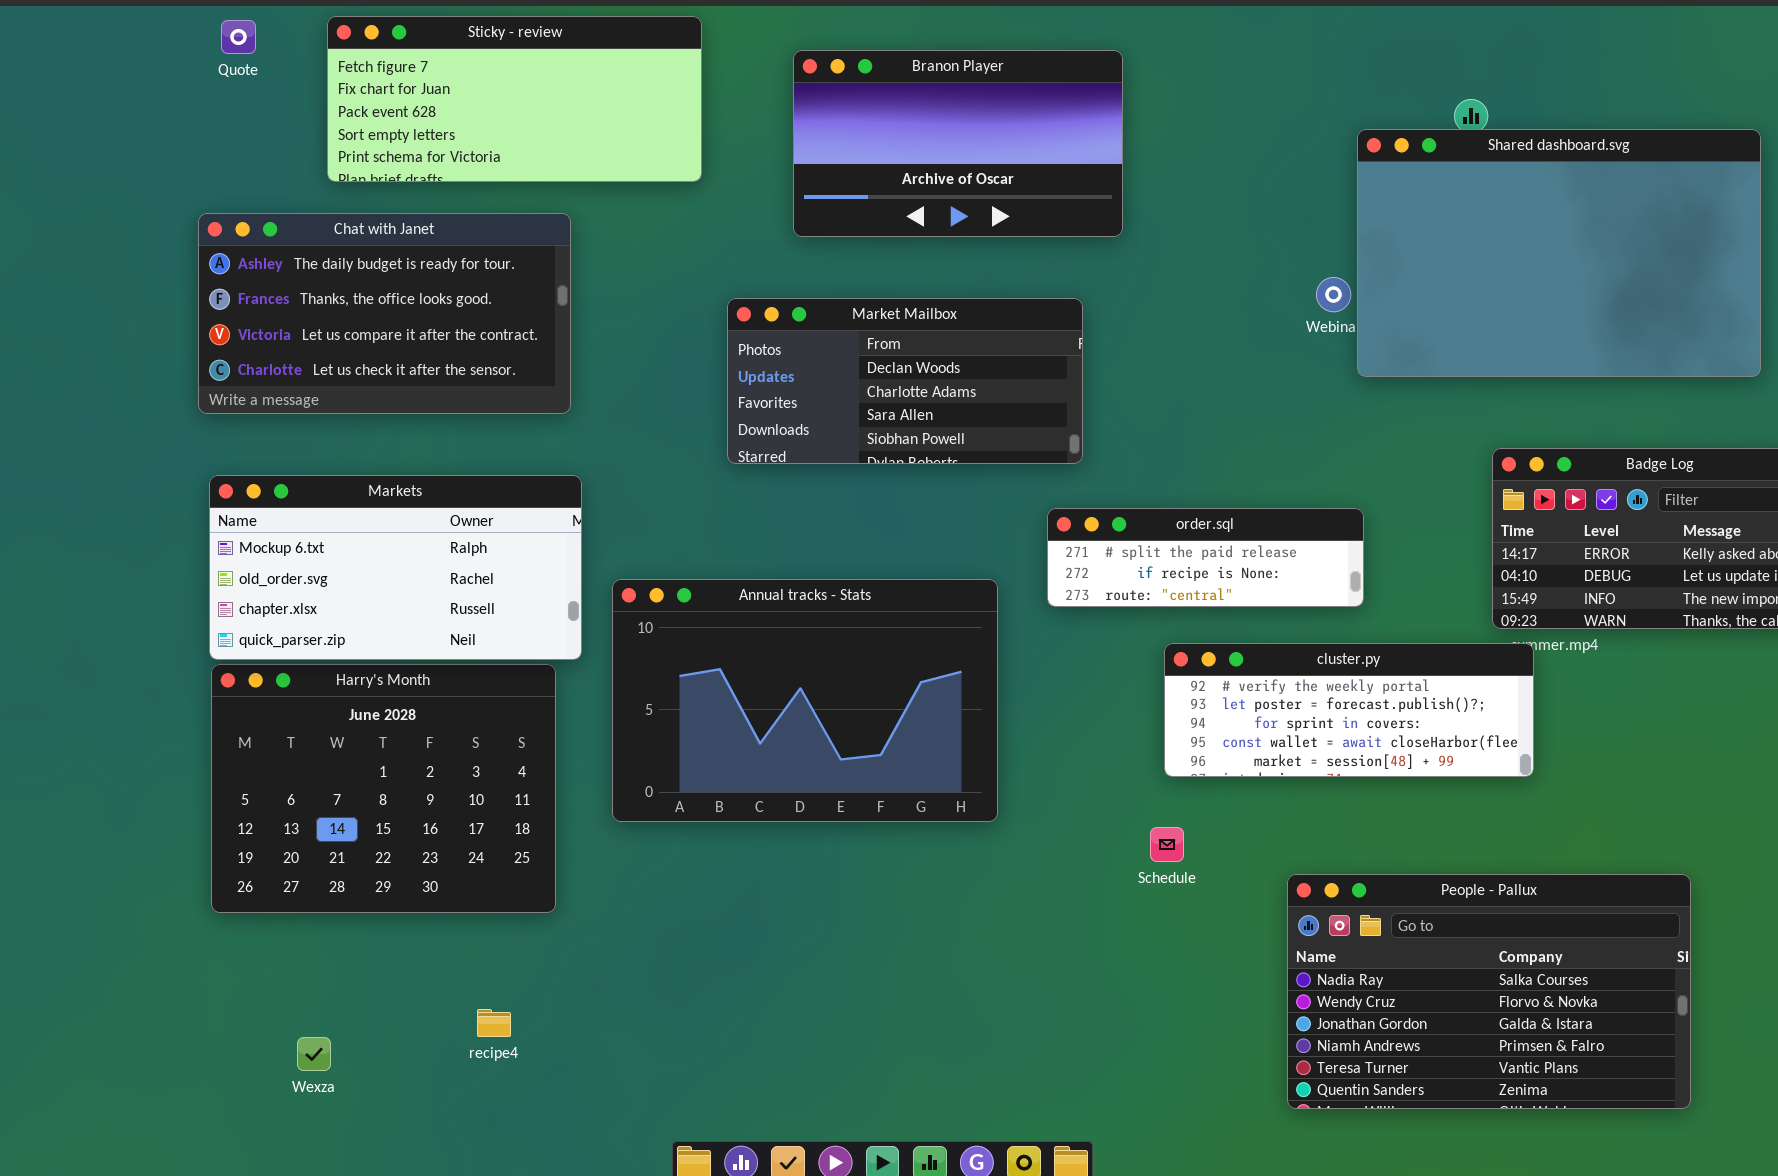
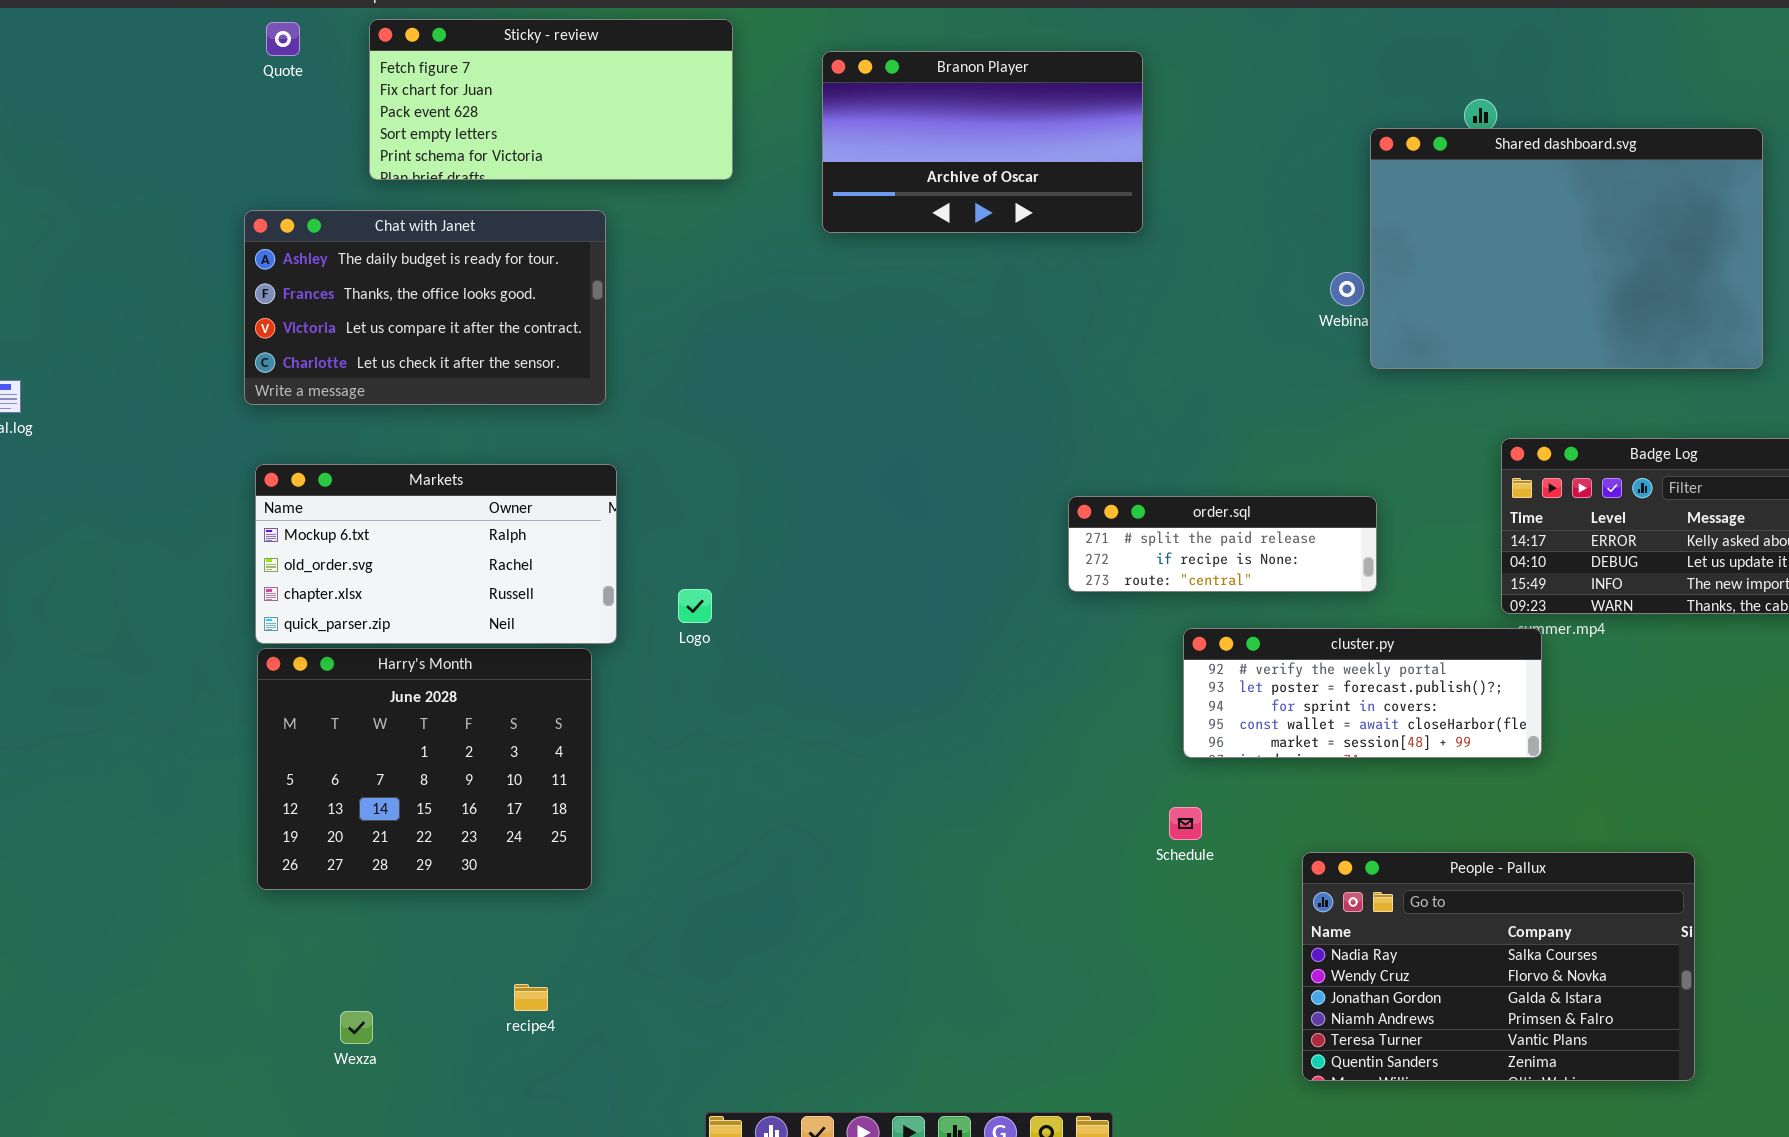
Market Mailbox: [727,298,1083,464] -> none, closed
Annual tracks - Stats: [612,579,998,822] -> none, closed

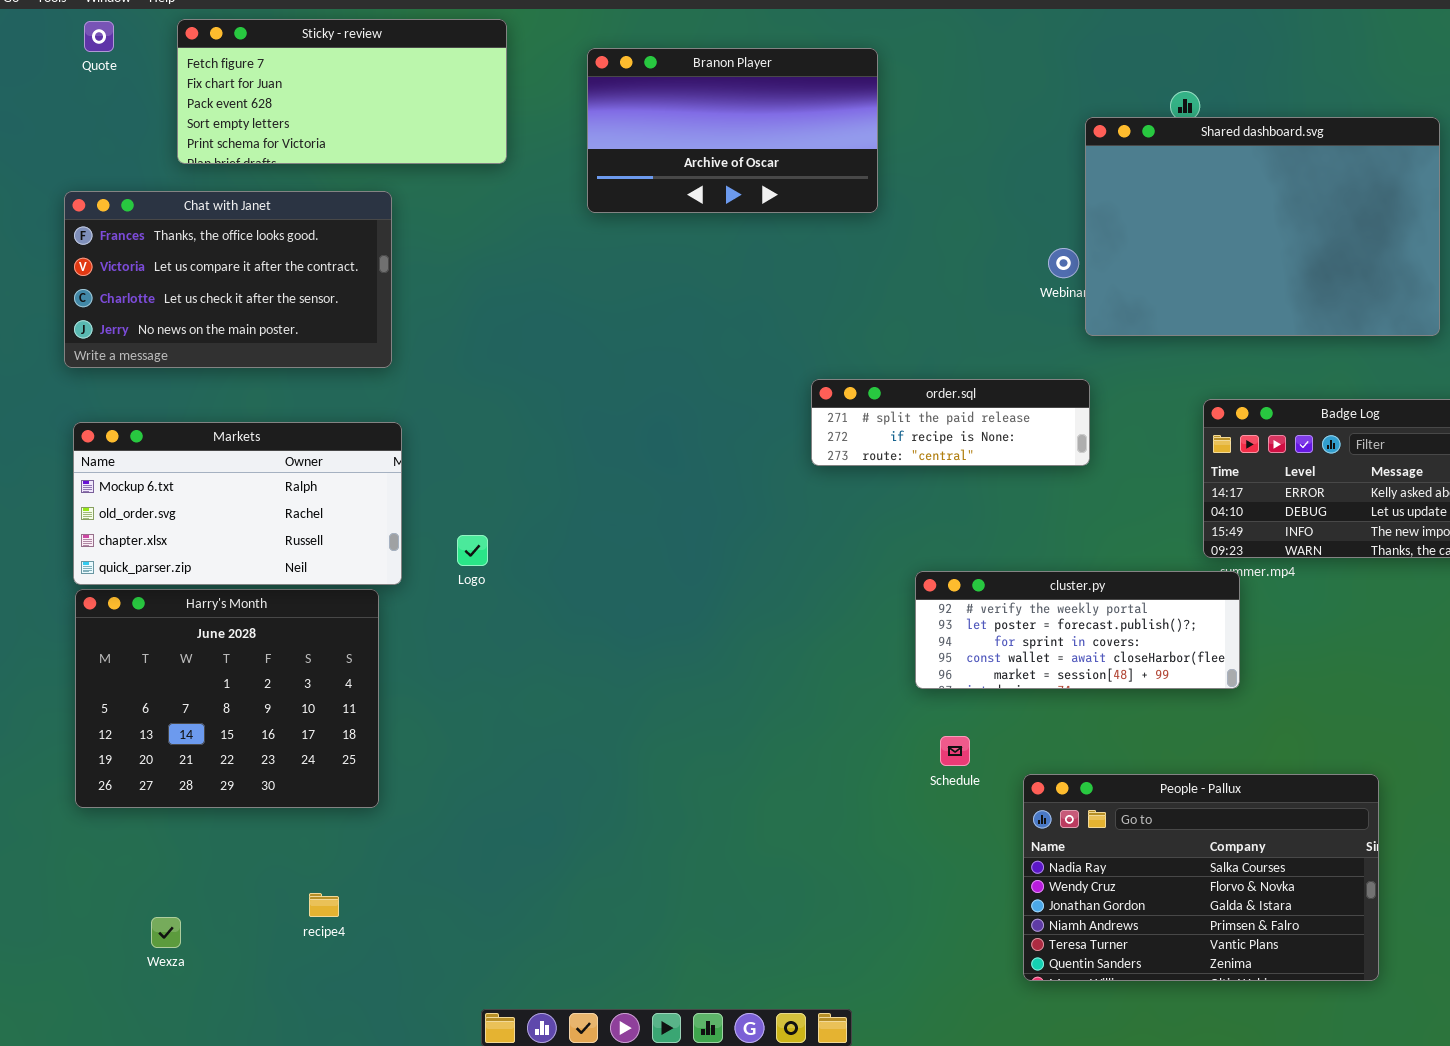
Chat with Janet: [244,210,606,405] -> [64,191,392,368], scrolled down 1 row
order.sql: [1068,496,1377,592] -> [811,379,1090,466], moved
Schedule: [1169,807,1202,840] -> [940,736,970,766], moved

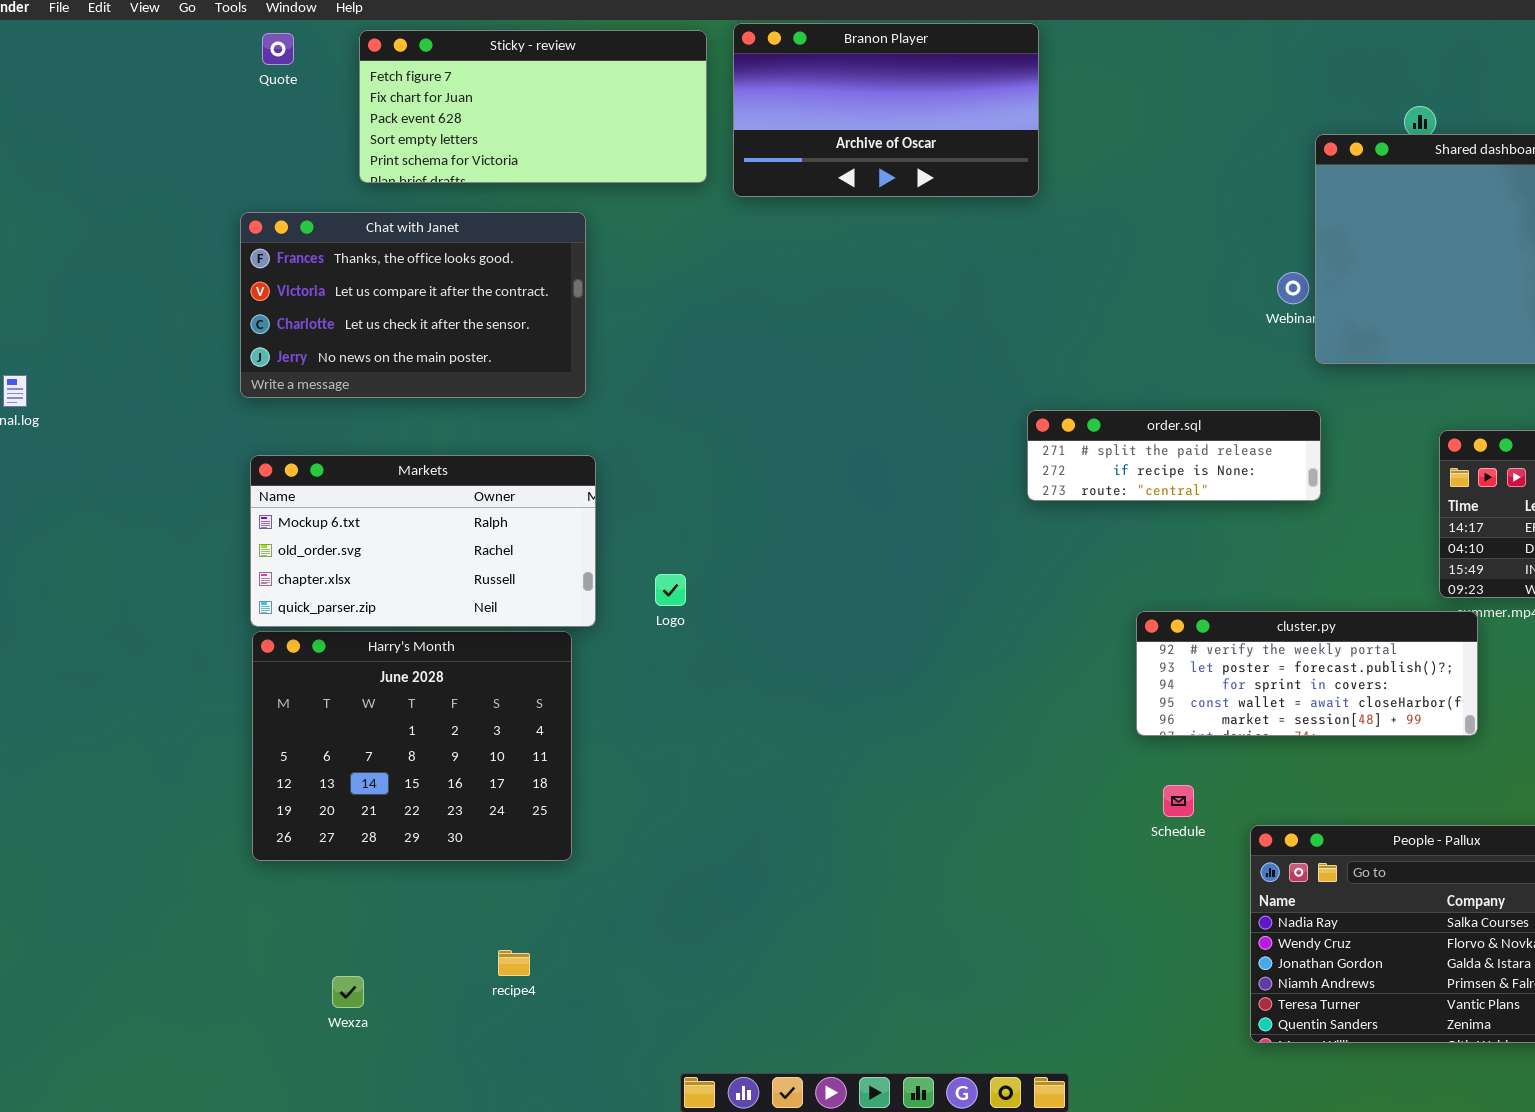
Branon Player: [587,48,878,213] -> [733,23,1039,197], moved

